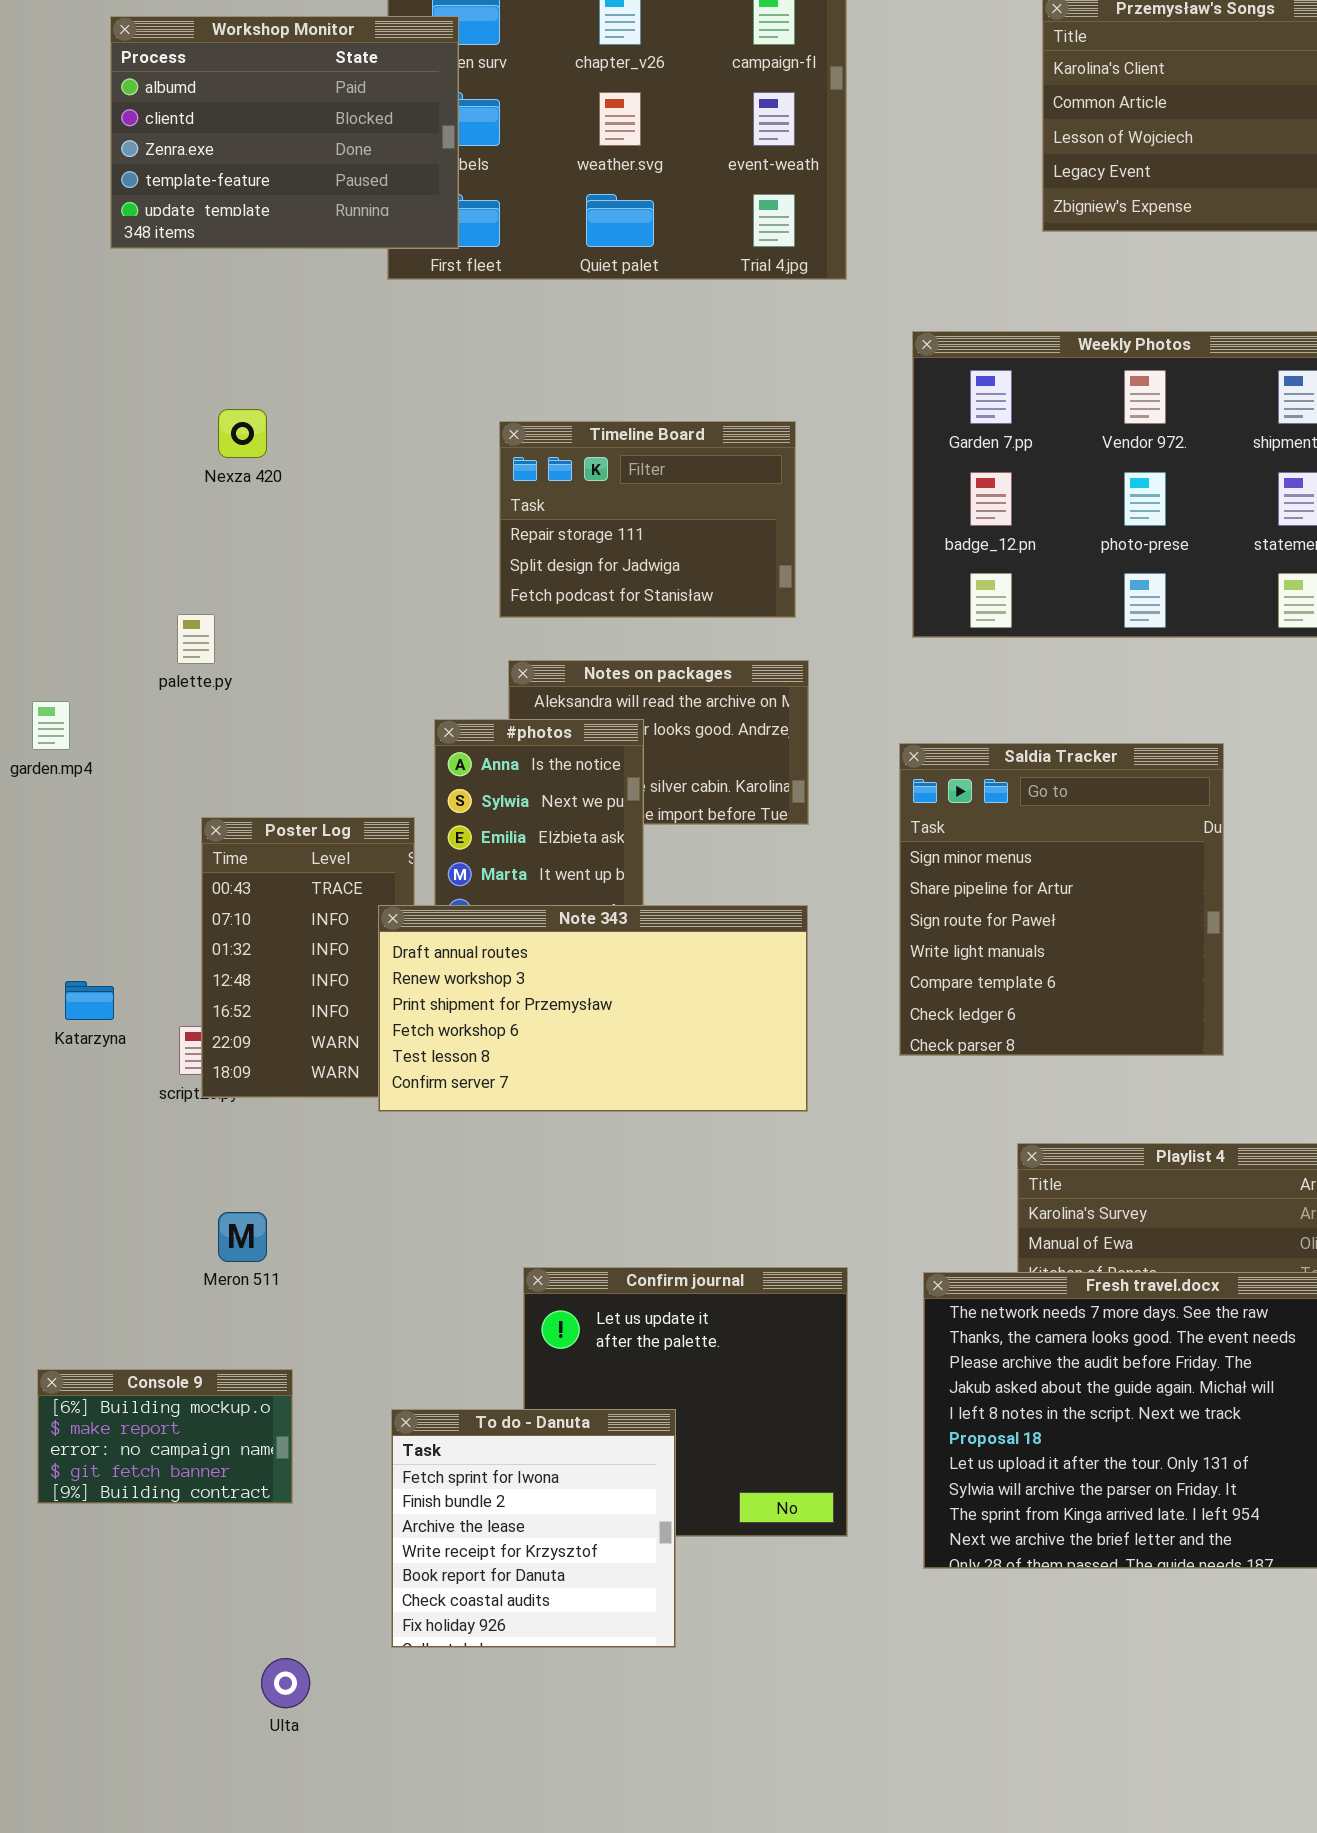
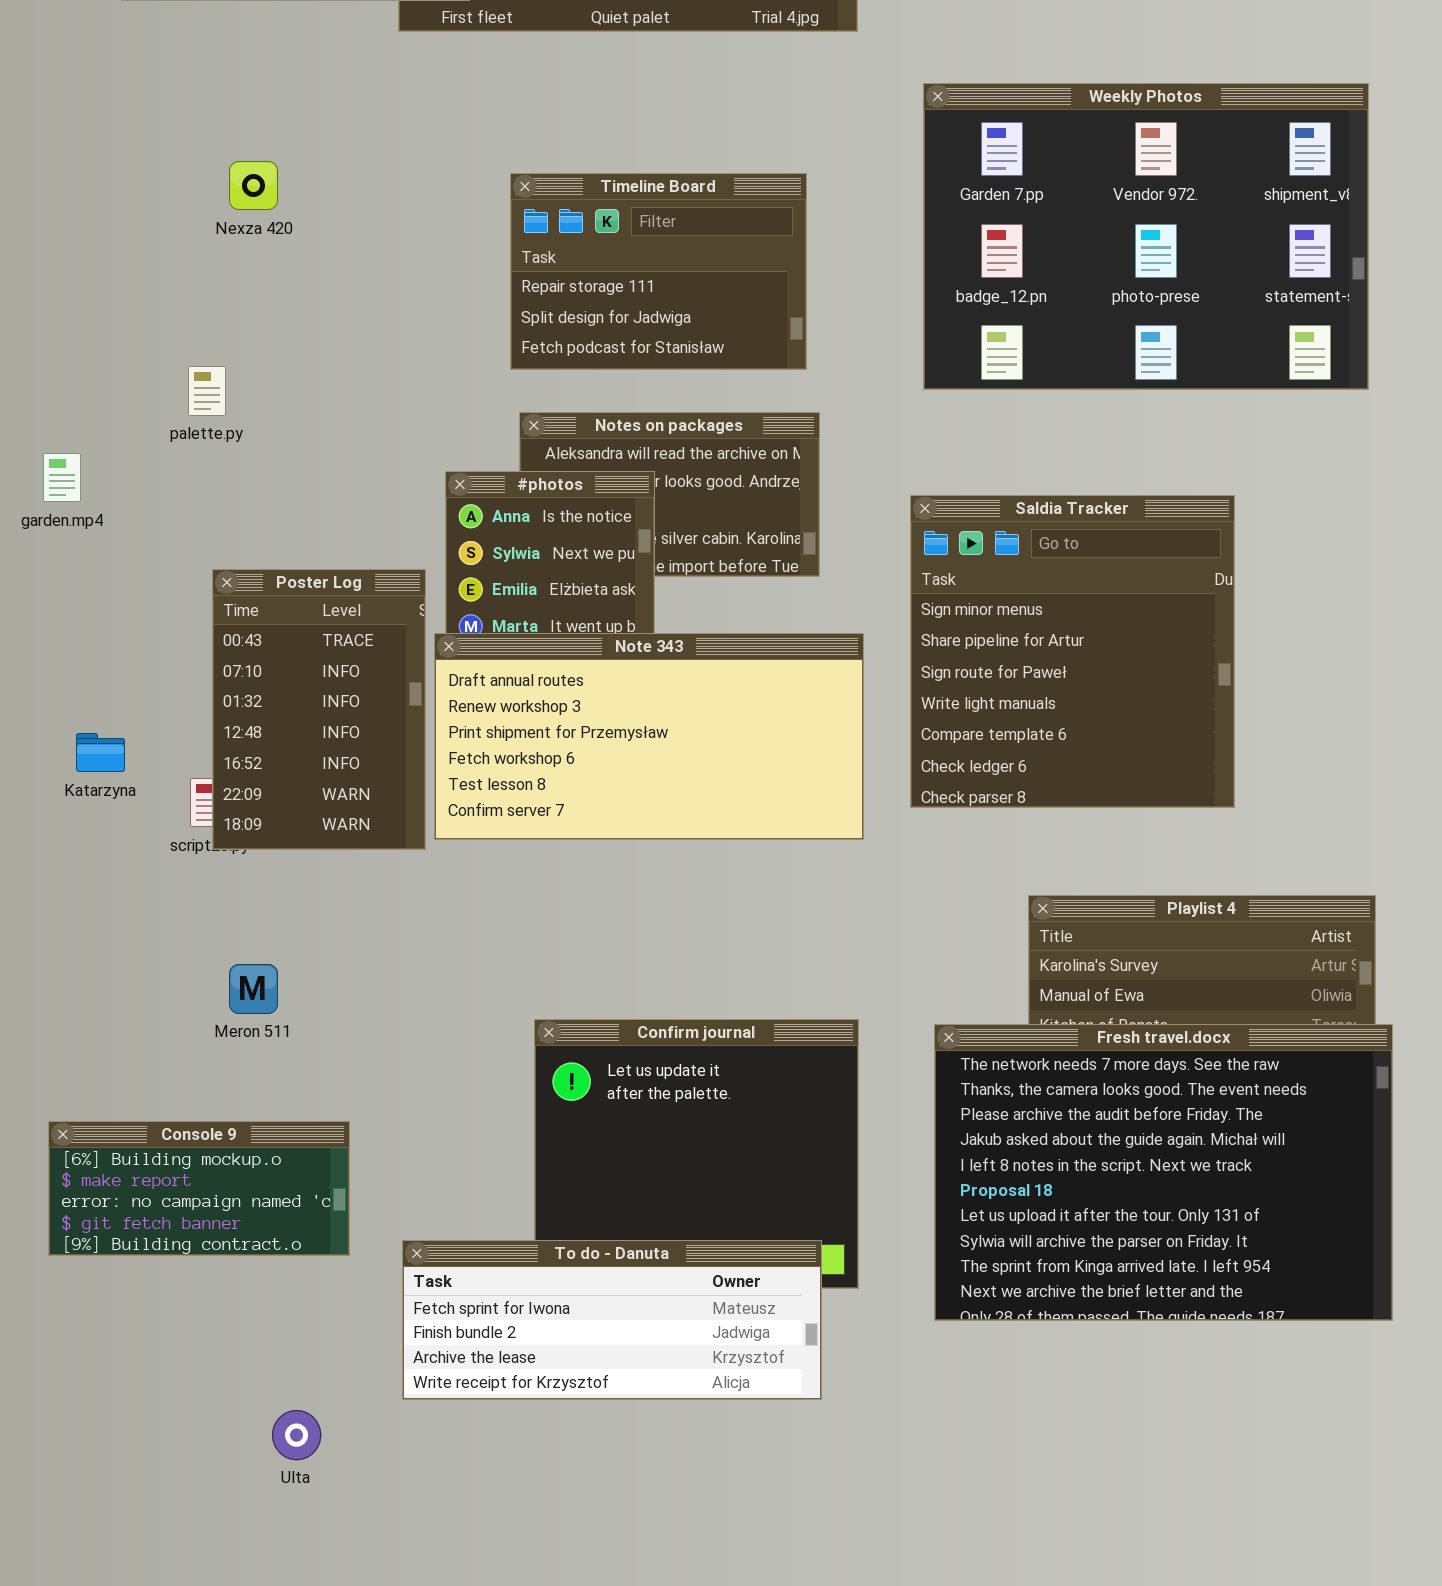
Note 343: [378,905,808,1112] -> [434,633,864,840], moved
Console 9: [37,1369,293,1504] -> [48,1121,350,1256], resized
To do - Danuta: [391,1409,676,1648] -> [402,1240,822,1400], resized

